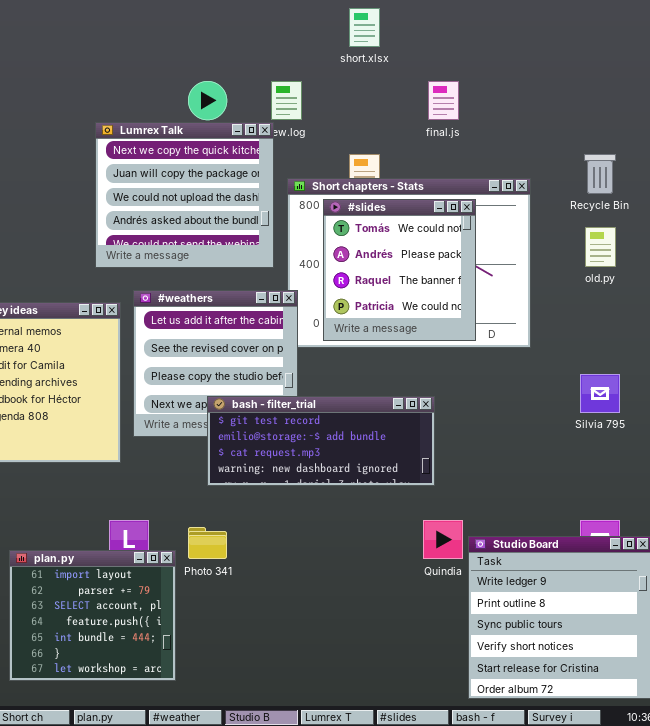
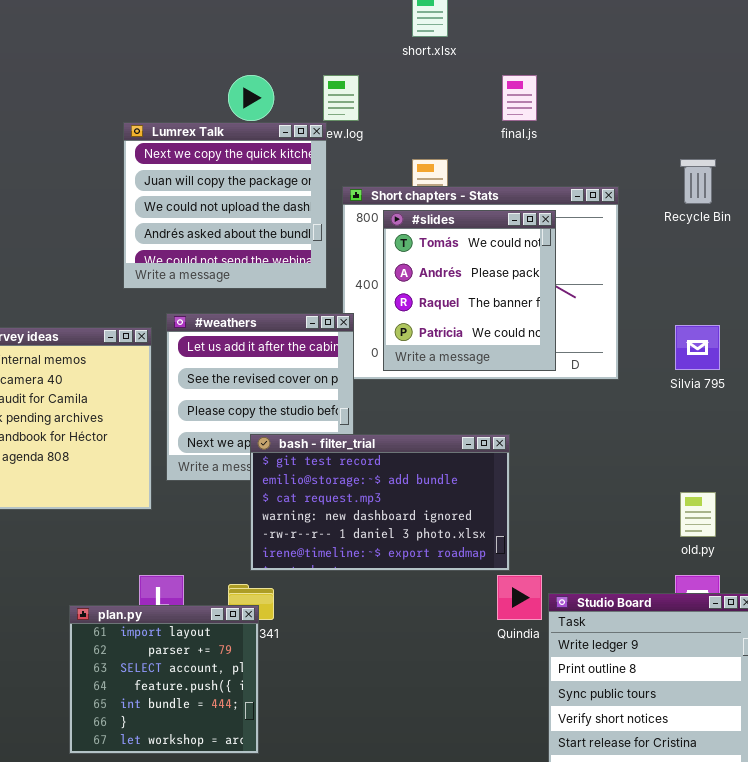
old.py: [585,227,616,267] -> [680,492,716,537], moved
Silvia 795: [580,374,620,413] -> [675,325,720,370], moved
bash - filter_trial: [207,396,435,486] -> [250,434,510,571], resized
plan.py: [9,550,176,681] -> [69,605,259,754], moved

